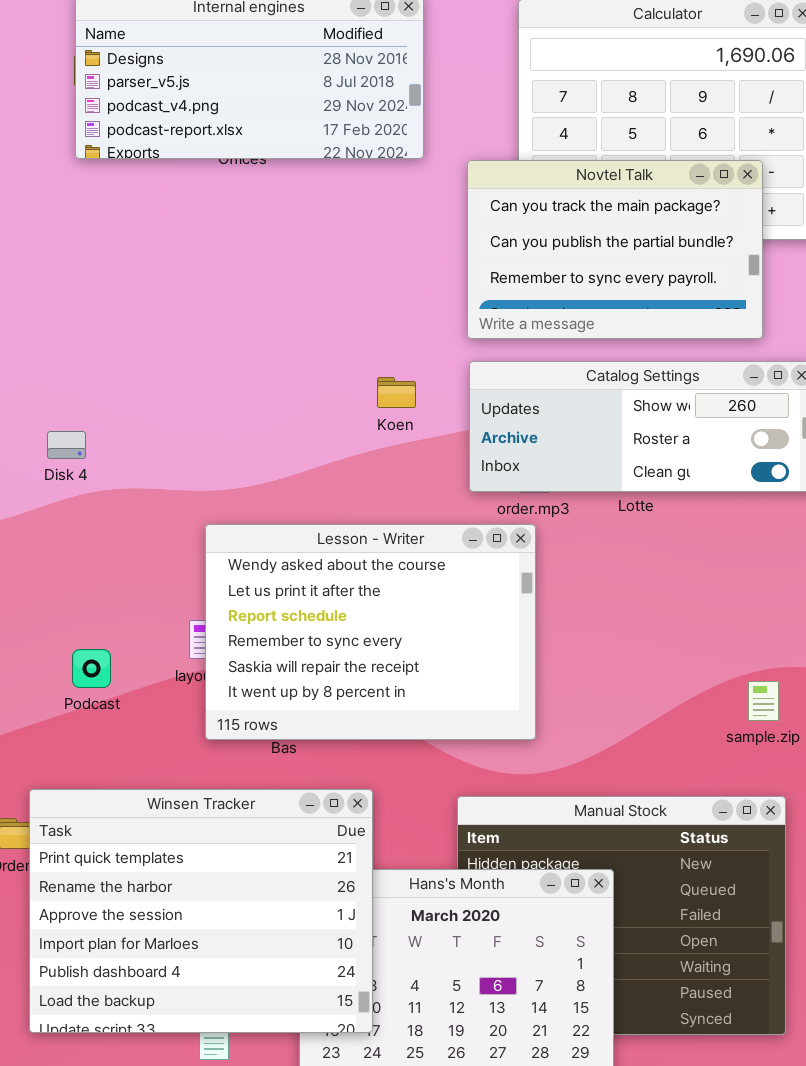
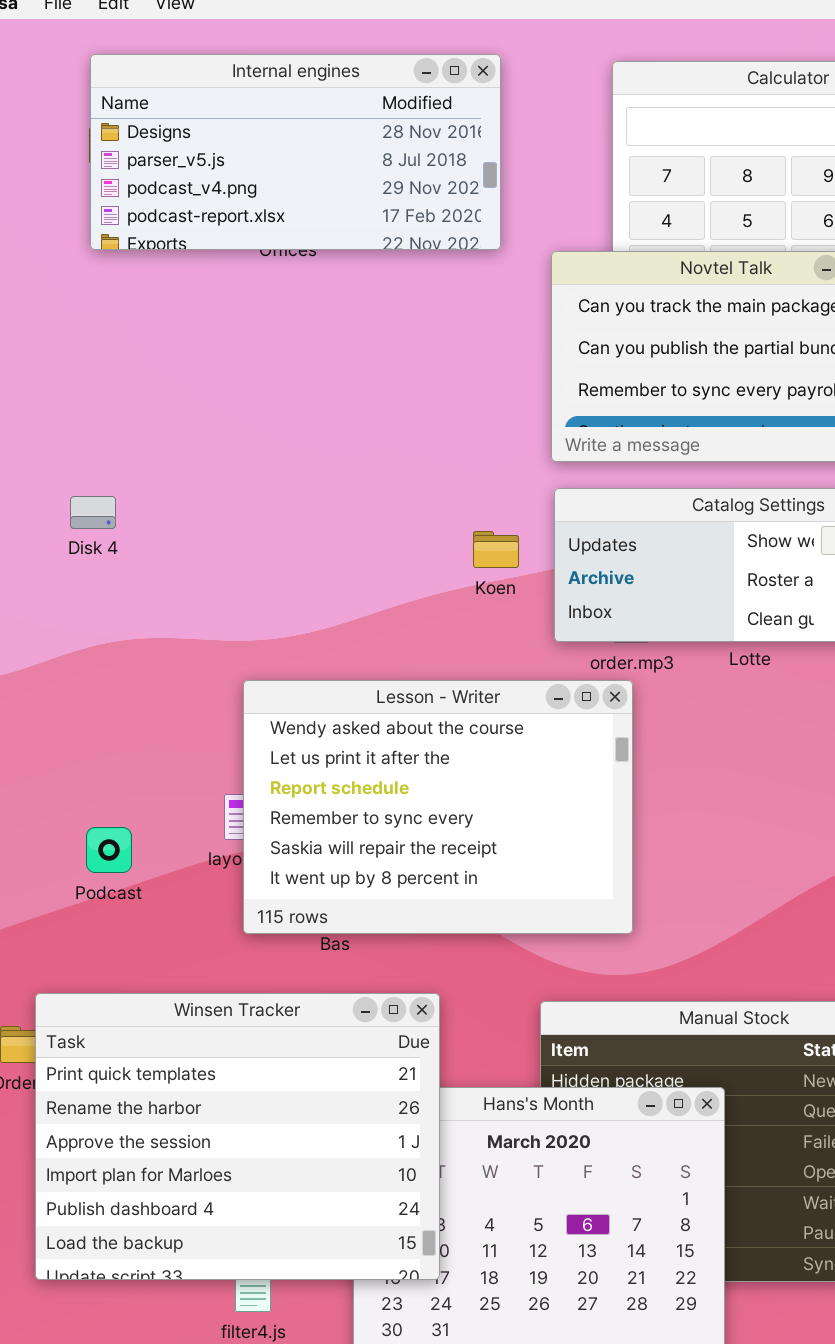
Koen: [377,377,416,408] -> [473,531,519,568], moved
Disk 4: [47,431,86,459] -> [70,496,116,529], moved

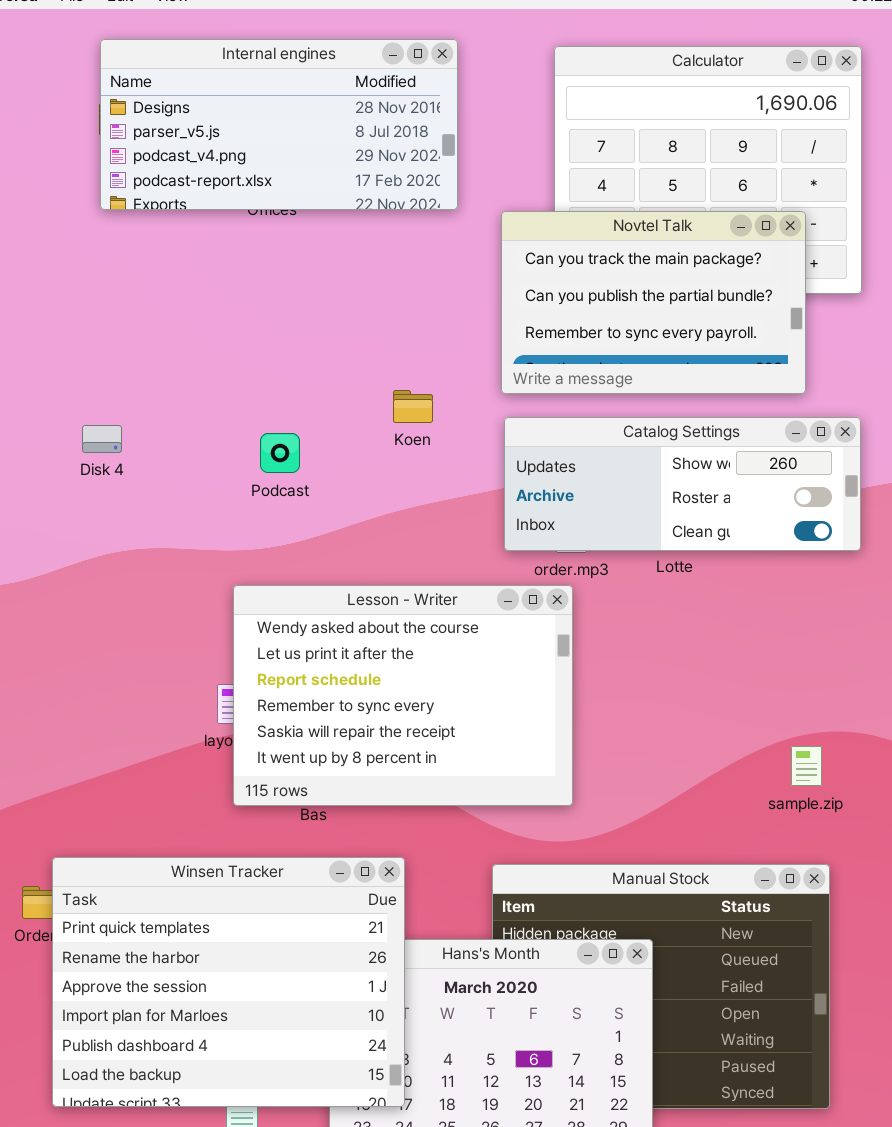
Koen: [473,531,519,568] -> [393,390,433,423], moved
Podcast: [86,827,132,873] -> [260,433,300,473], moved

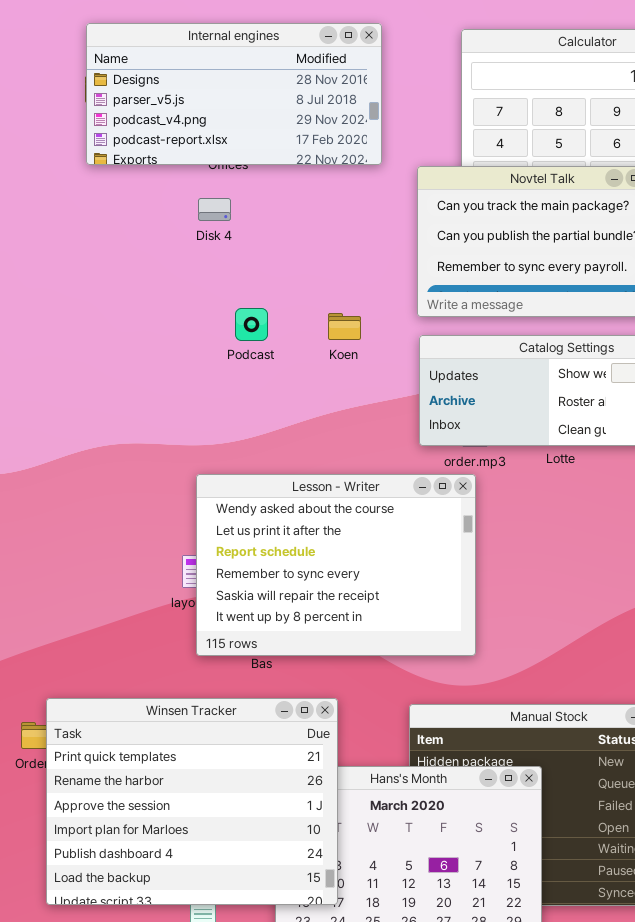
Disk 4: [82,425,122,453] -> [198,198,231,221], moved
Podcast: [260,433,300,473] -> [235,308,268,341], moved

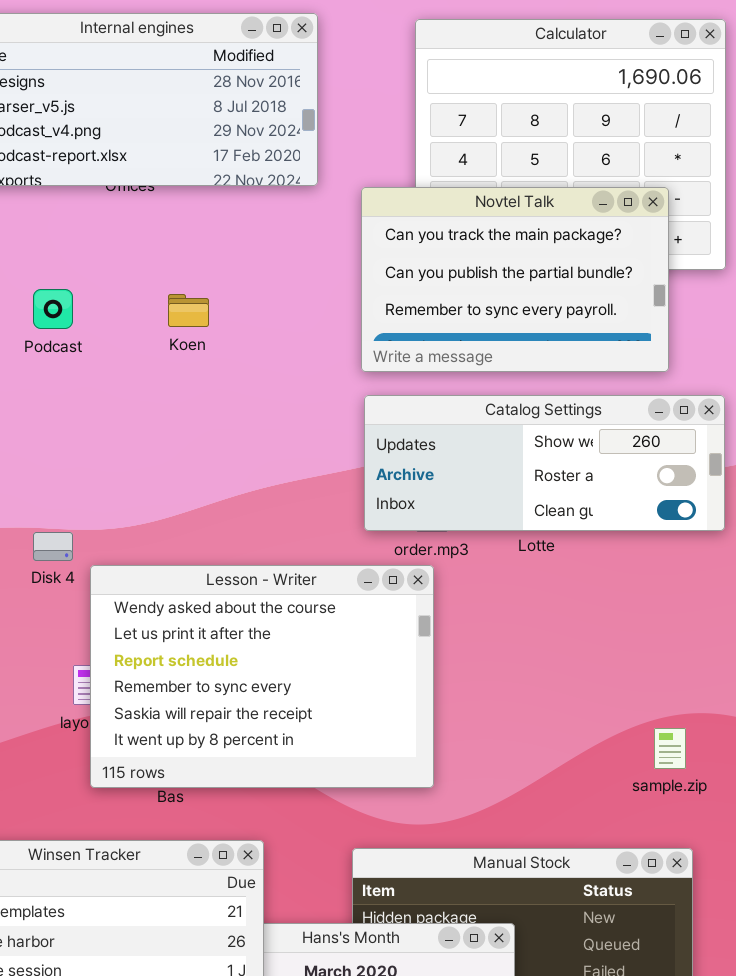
Disk 4: [198,198,231,221] -> [33,532,73,561], moved
Podcast: [235,308,268,341] -> [33,289,73,329], moved
Koen: [328,313,361,340] -> [168,294,209,327], moved

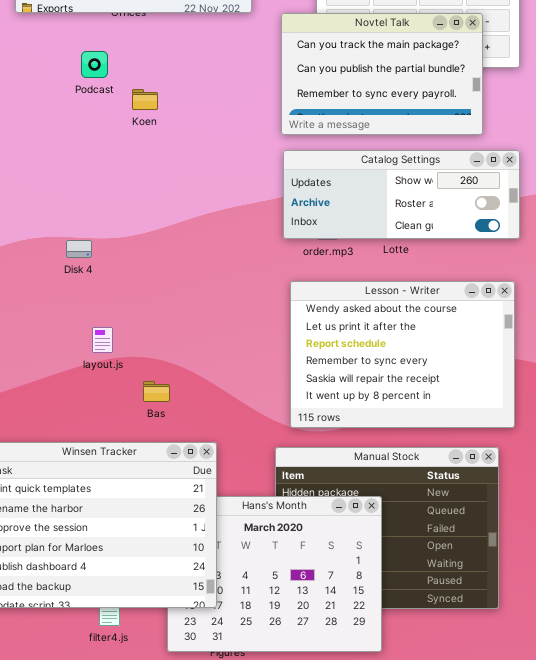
Podcast: [33,289,73,329] -> [81,51,108,78], moved
Koen: [168,294,209,327] -> [132,89,158,110], moved
Lesson - Writer: [90,565,434,788] -> [290,281,515,428], moved

